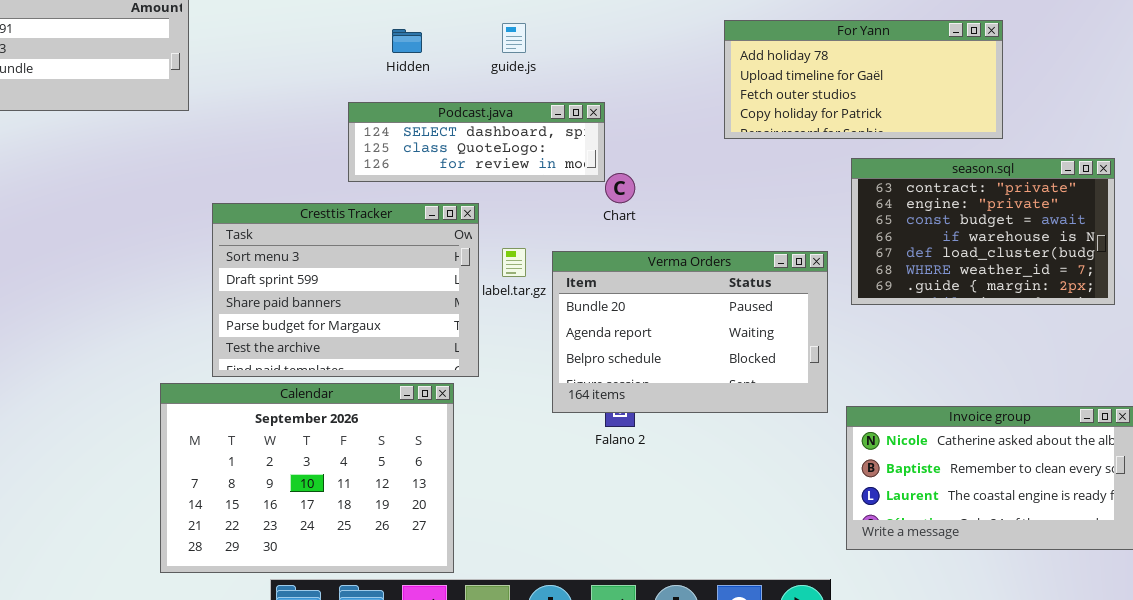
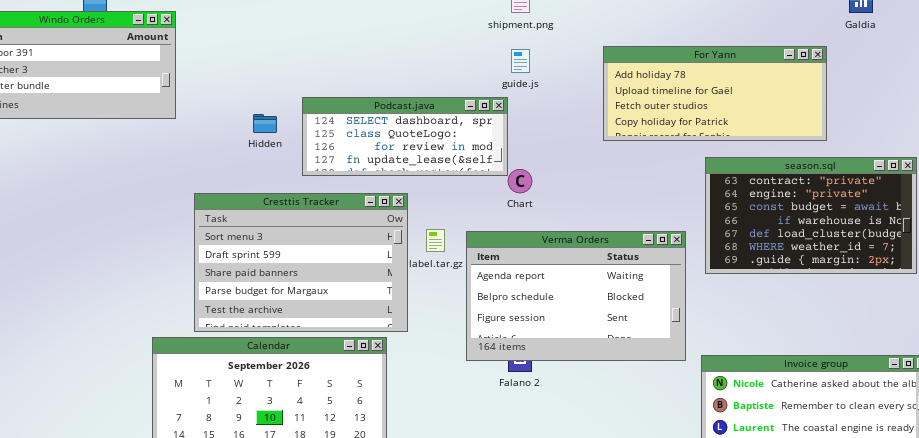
guide.js: [502,23,526,53] -> [511,49,530,73], moved
Hidden: [392,29,422,53] -> [253,114,277,133], moved
Podcast.java: [348,102,605,182] -> [302,97,508,176], resized
Verma Orders: [552,251,828,413] -> [466,231,686,361], scrolled down 1 row

